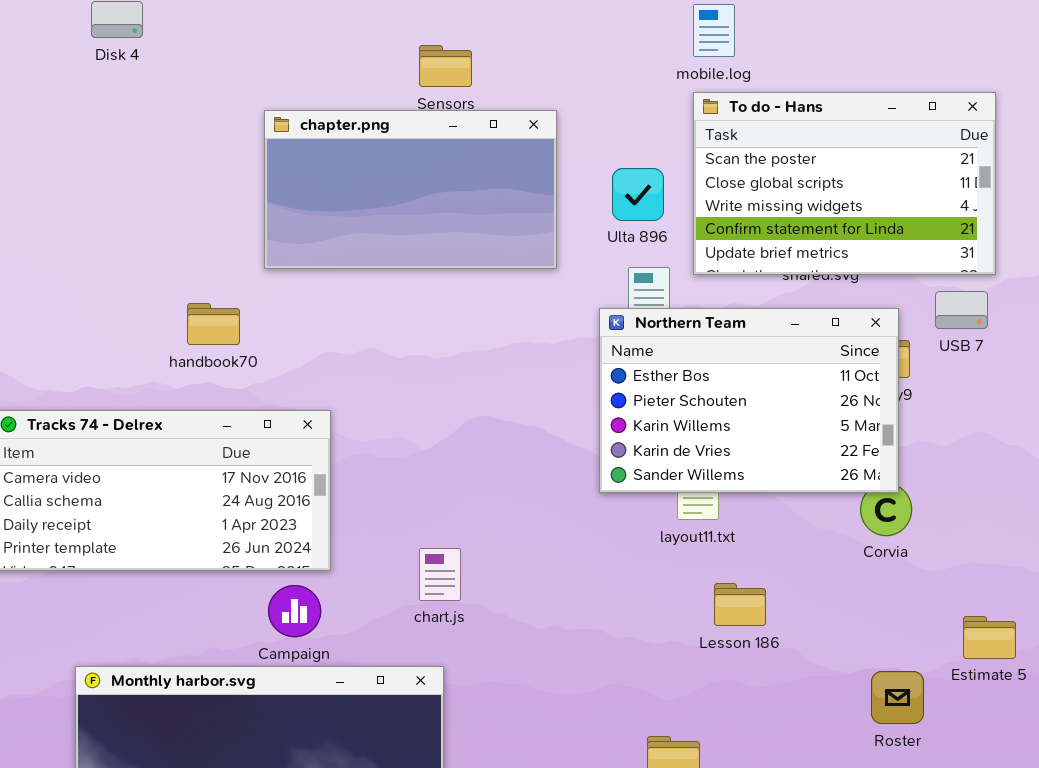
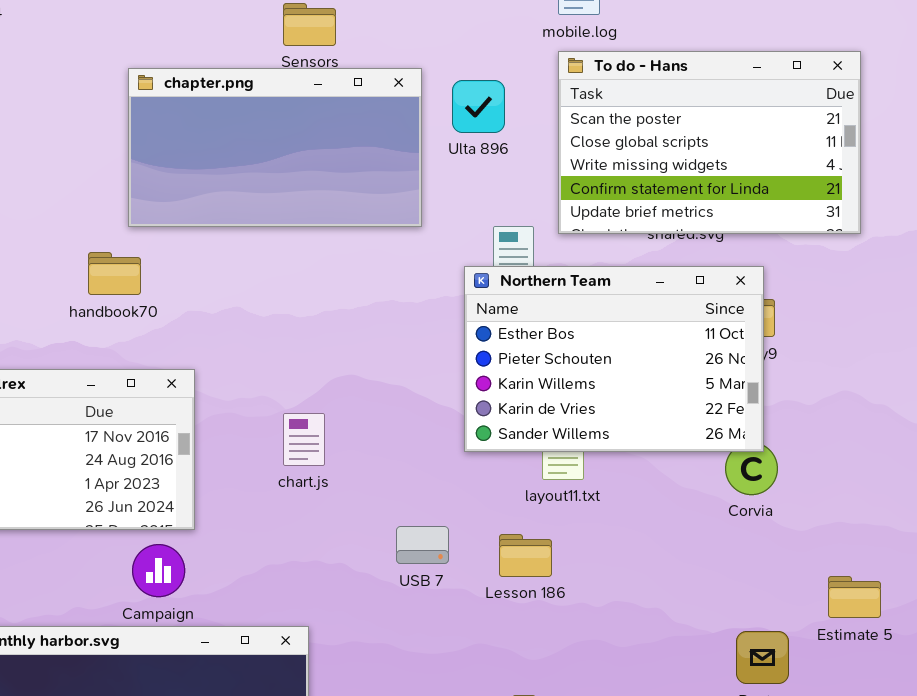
Ulta 896: [612,168,664,221] -> [452,80,505,133], moved
USB 7: [935,291,988,329] -> [396,526,449,564], moved
handbook70: [187,303,240,345] -> [88,252,141,295], moved
chart.js: [419,548,461,601] -> [283,413,325,466], moved
Lesson 186: [714,583,766,626] -> [499,534,552,577], moved

